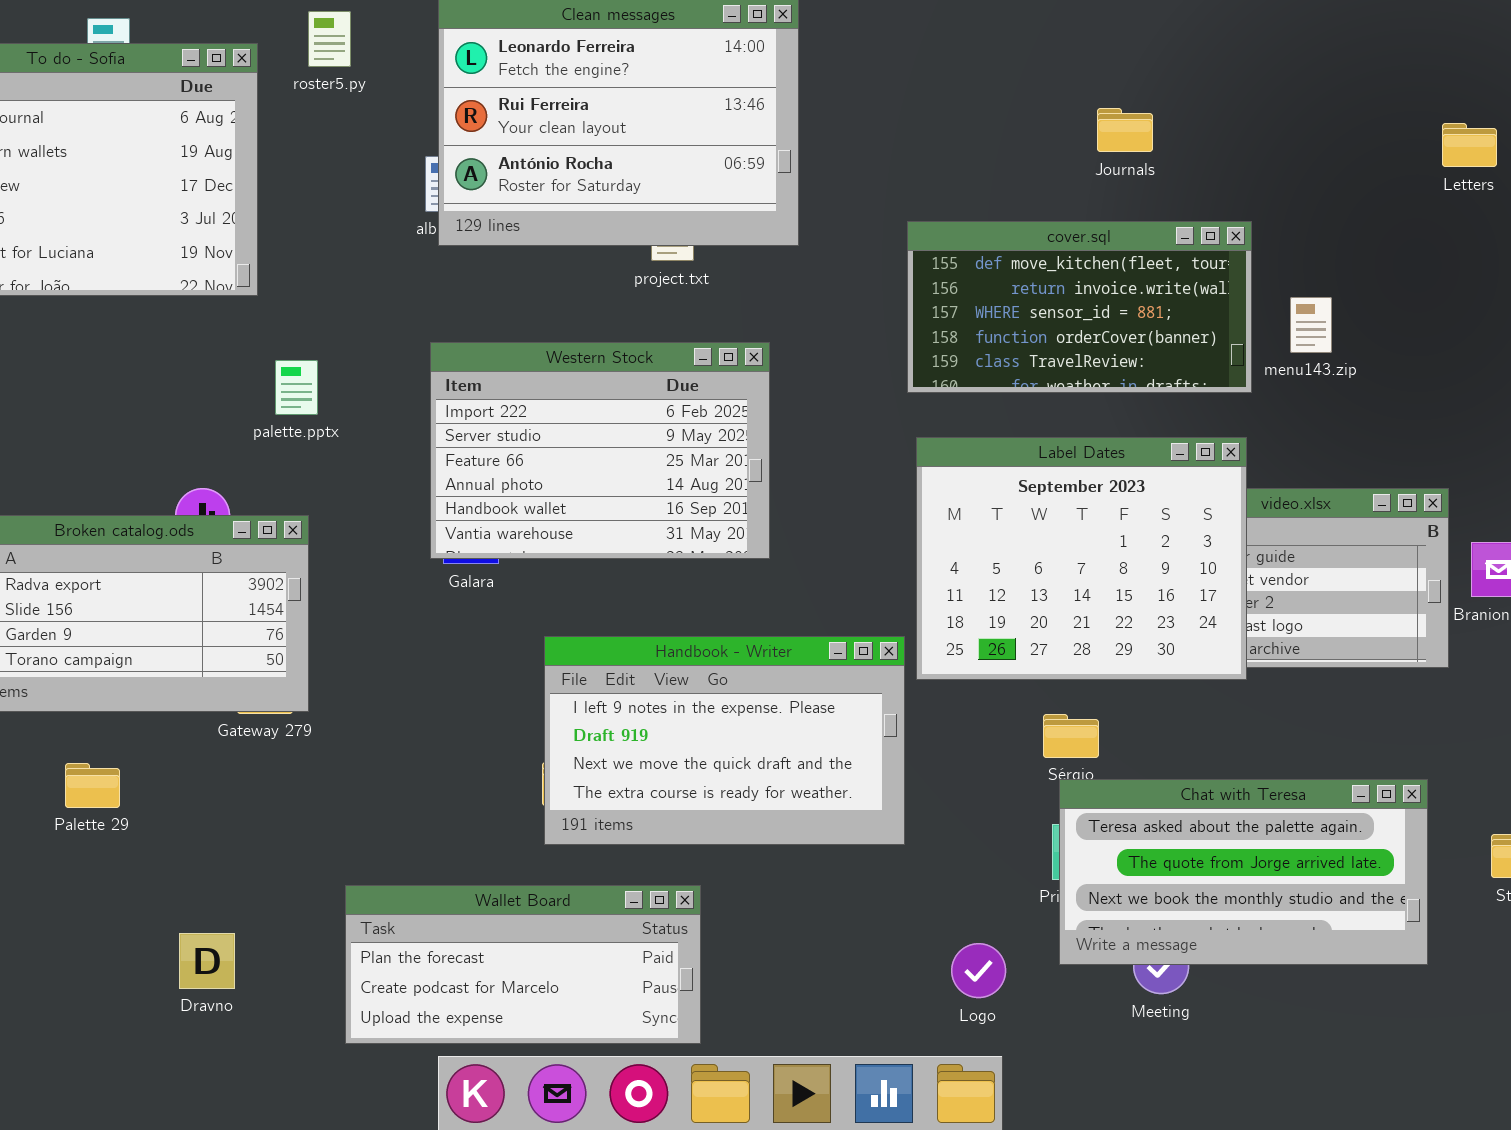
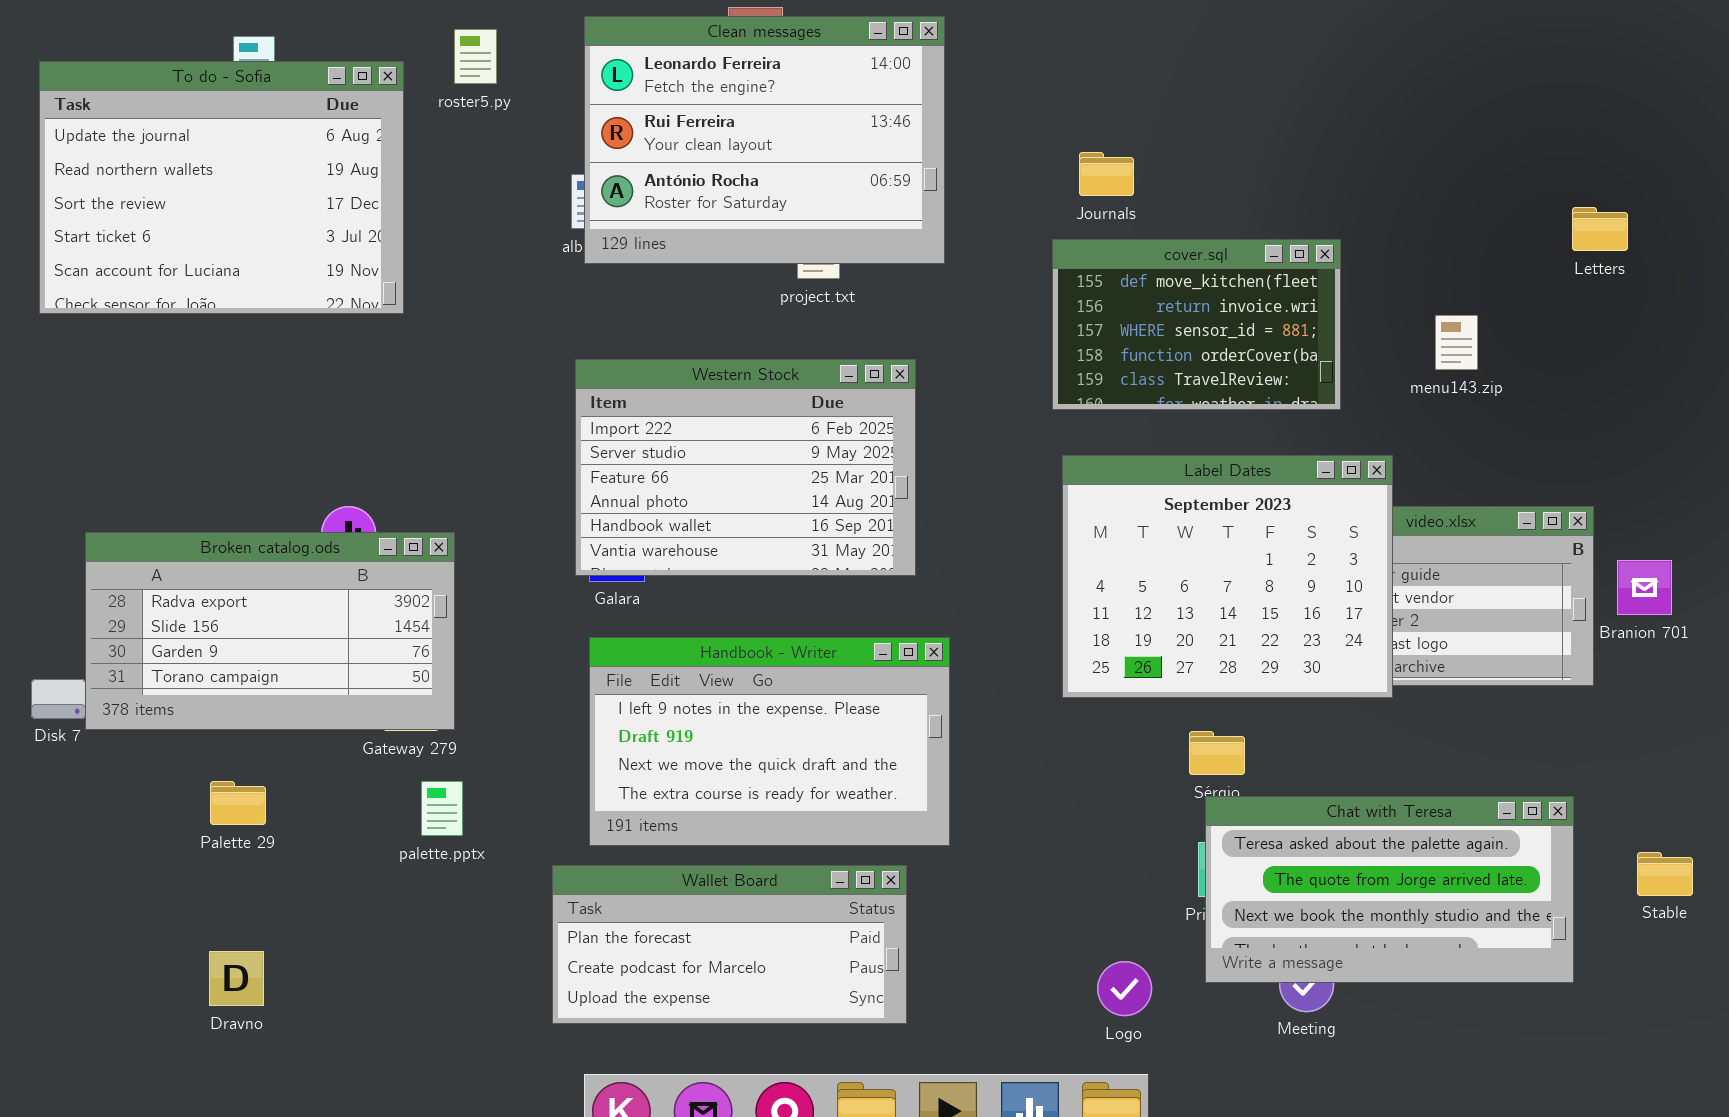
Journals: [1097,108,1153,152] -> [1079,152,1134,196], moved
Letters: [1442,123,1497,167] -> [1572,207,1628,251], moved
cover.sql: [907,221,1252,393] -> [1052,239,1341,410], resized
palette.pptx: [275,360,318,415] -> [421,781,463,836], moved
Handbook - Writer: [544,636,905,845] -> [589,637,950,846], moved
Wallet Board: [345,885,701,1044] -> [552,865,907,1024], moved
Dravno: [179,933,235,989] -> [209,951,264,1006], moved

